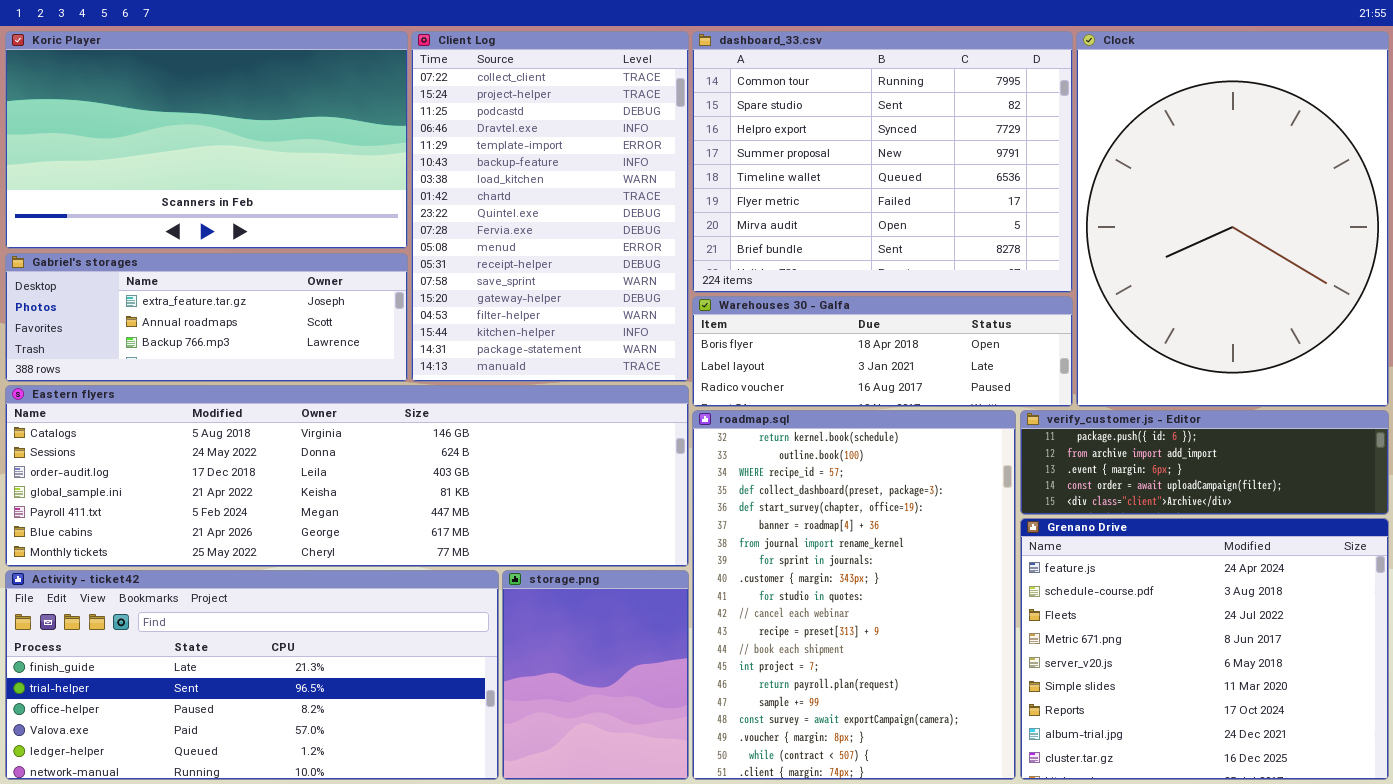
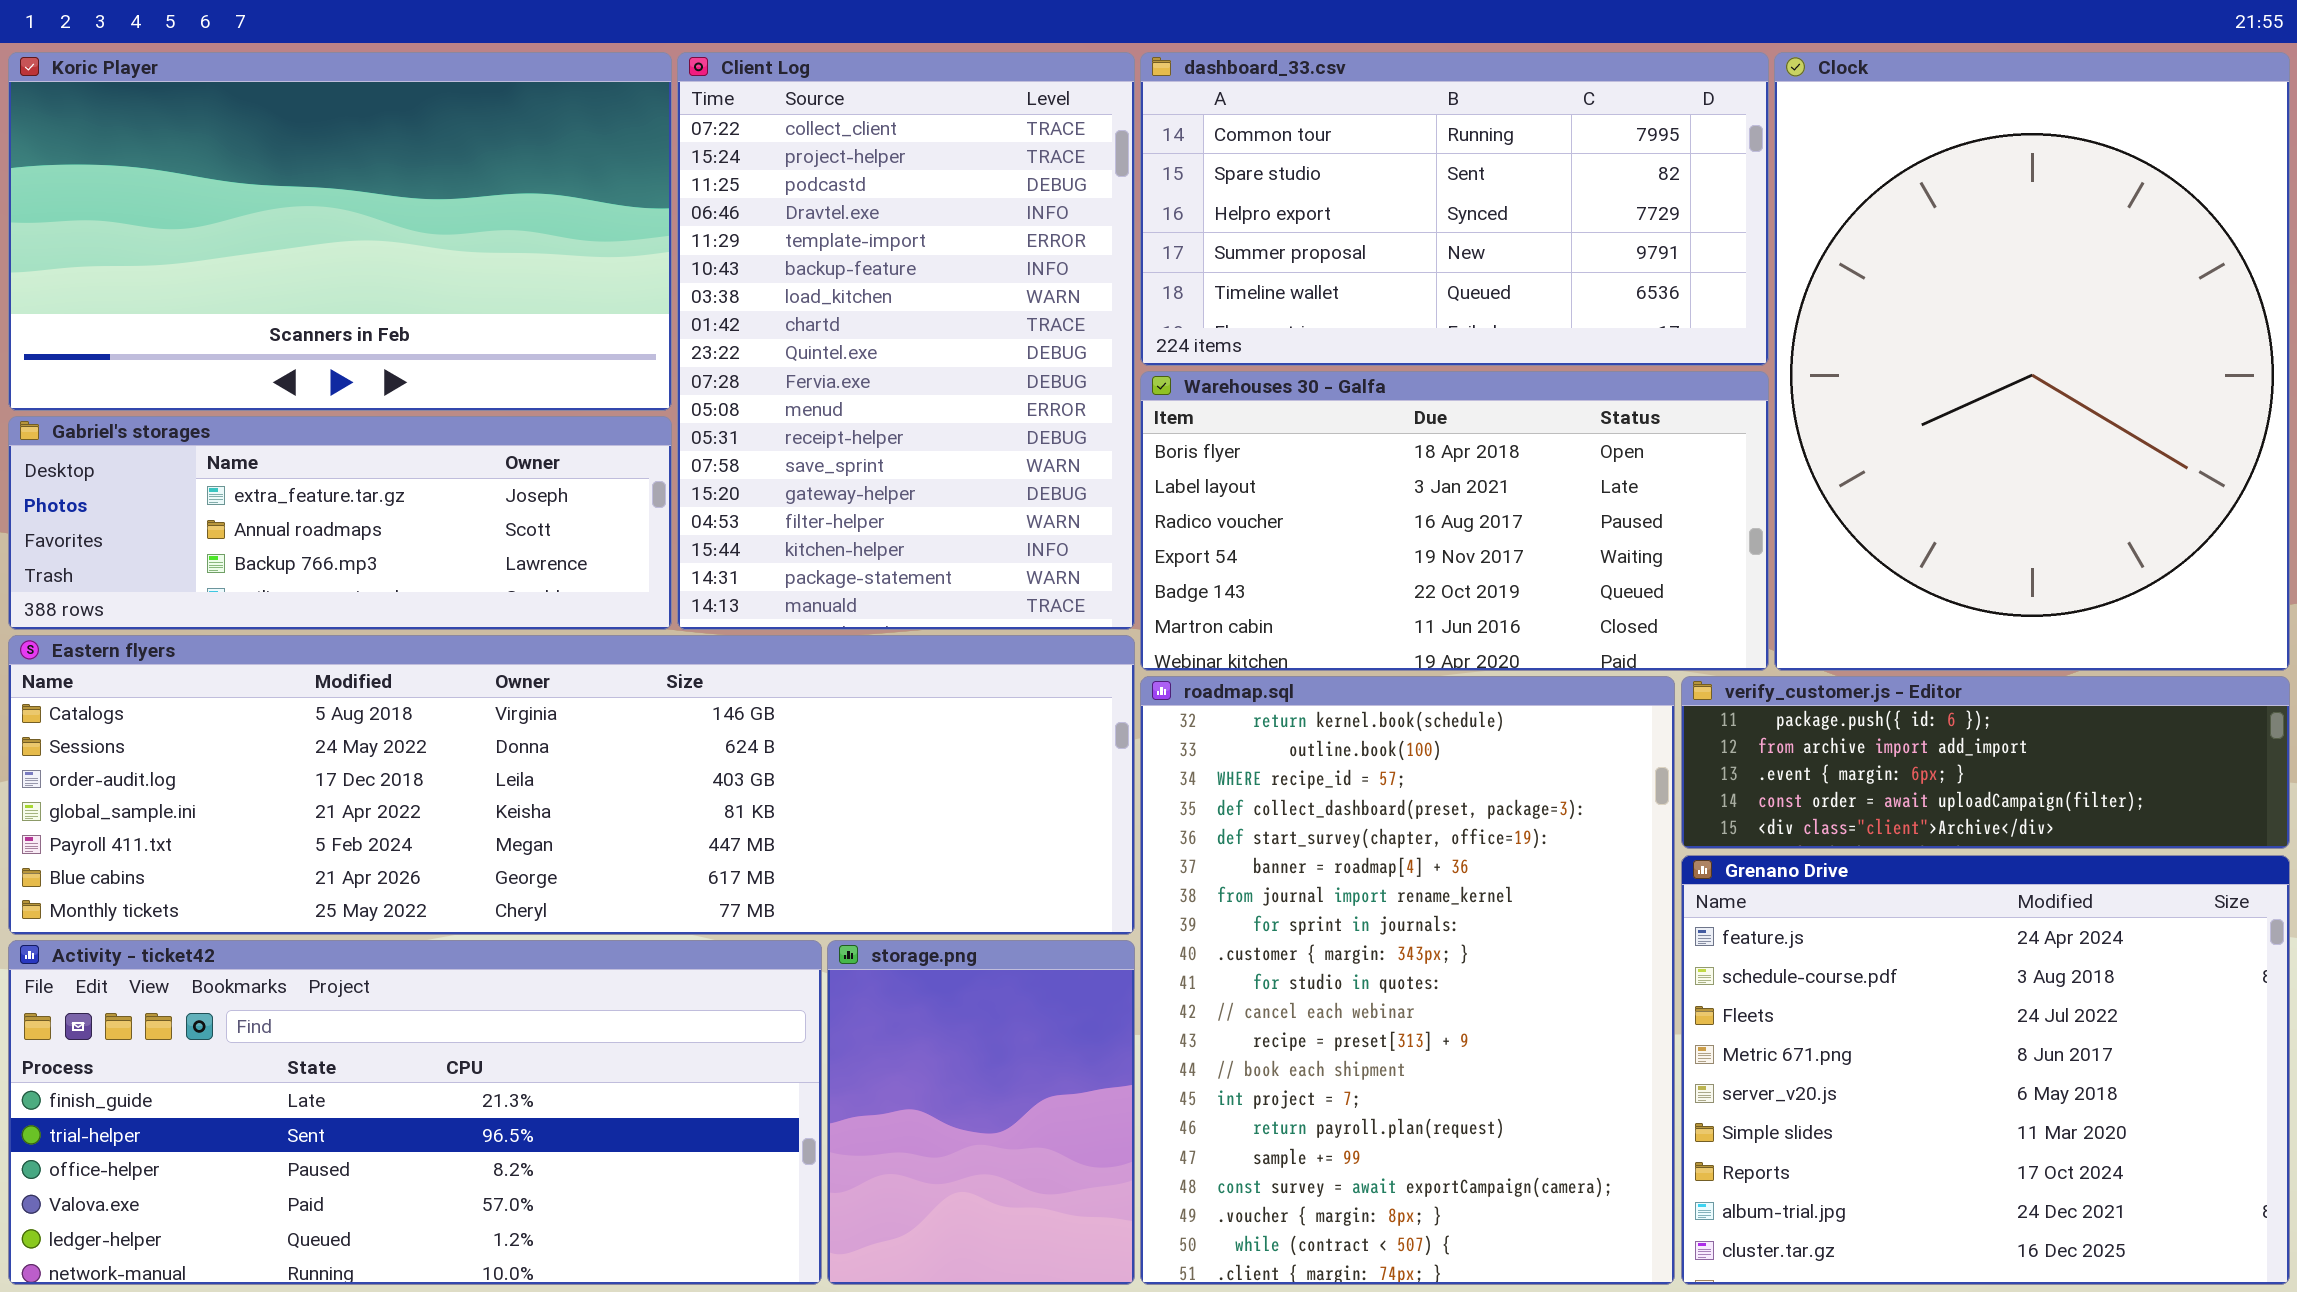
dashboard_33.csv: [692,31,1073,293] -> [1140,52,1769,366], resized
Warehouses 30 - Galfa: [692,296,1073,407] -> [1140,371,1769,671], resized

